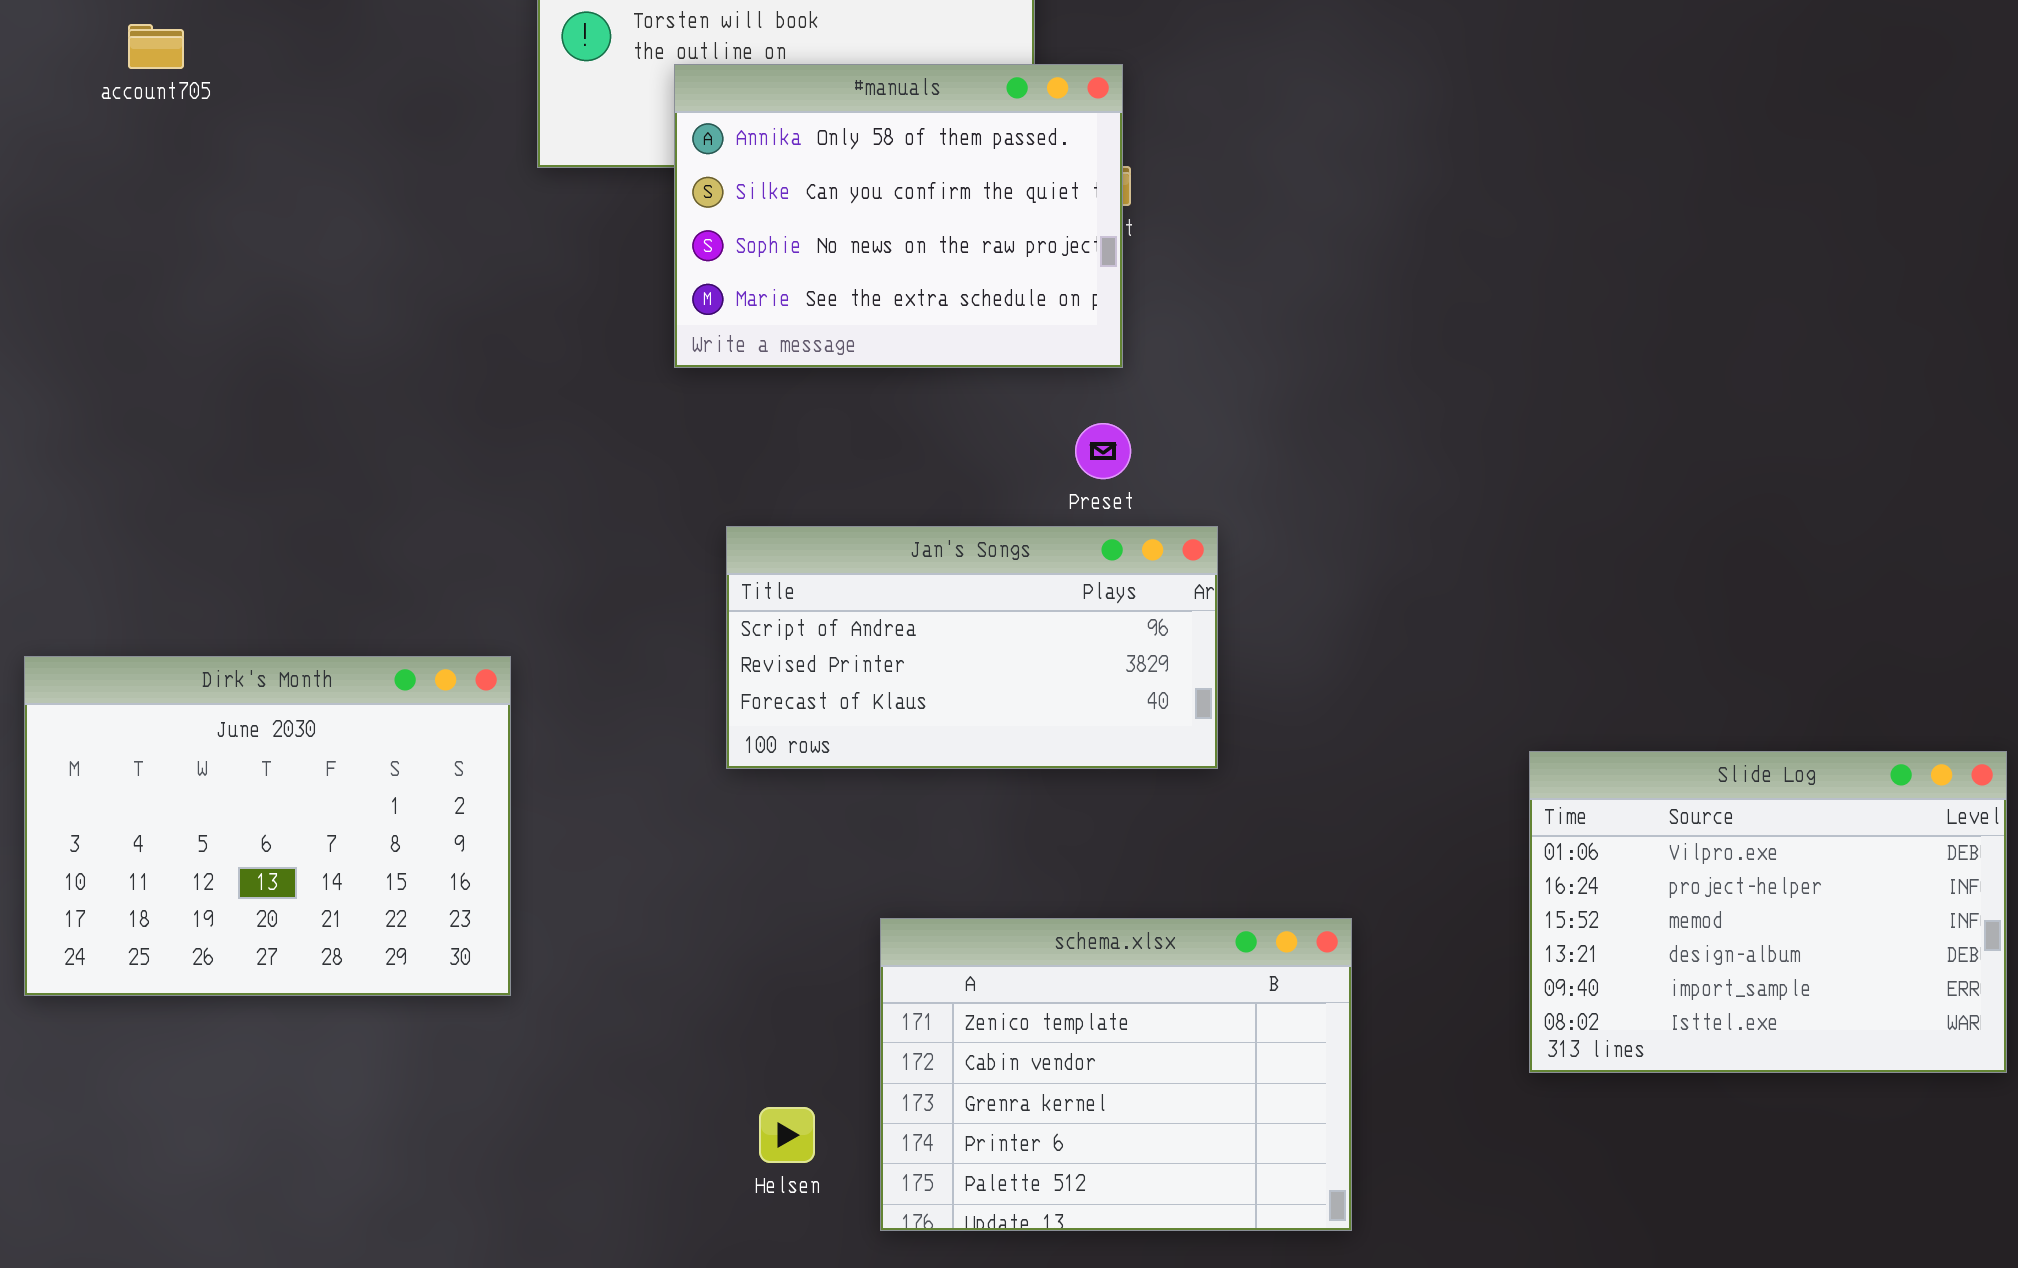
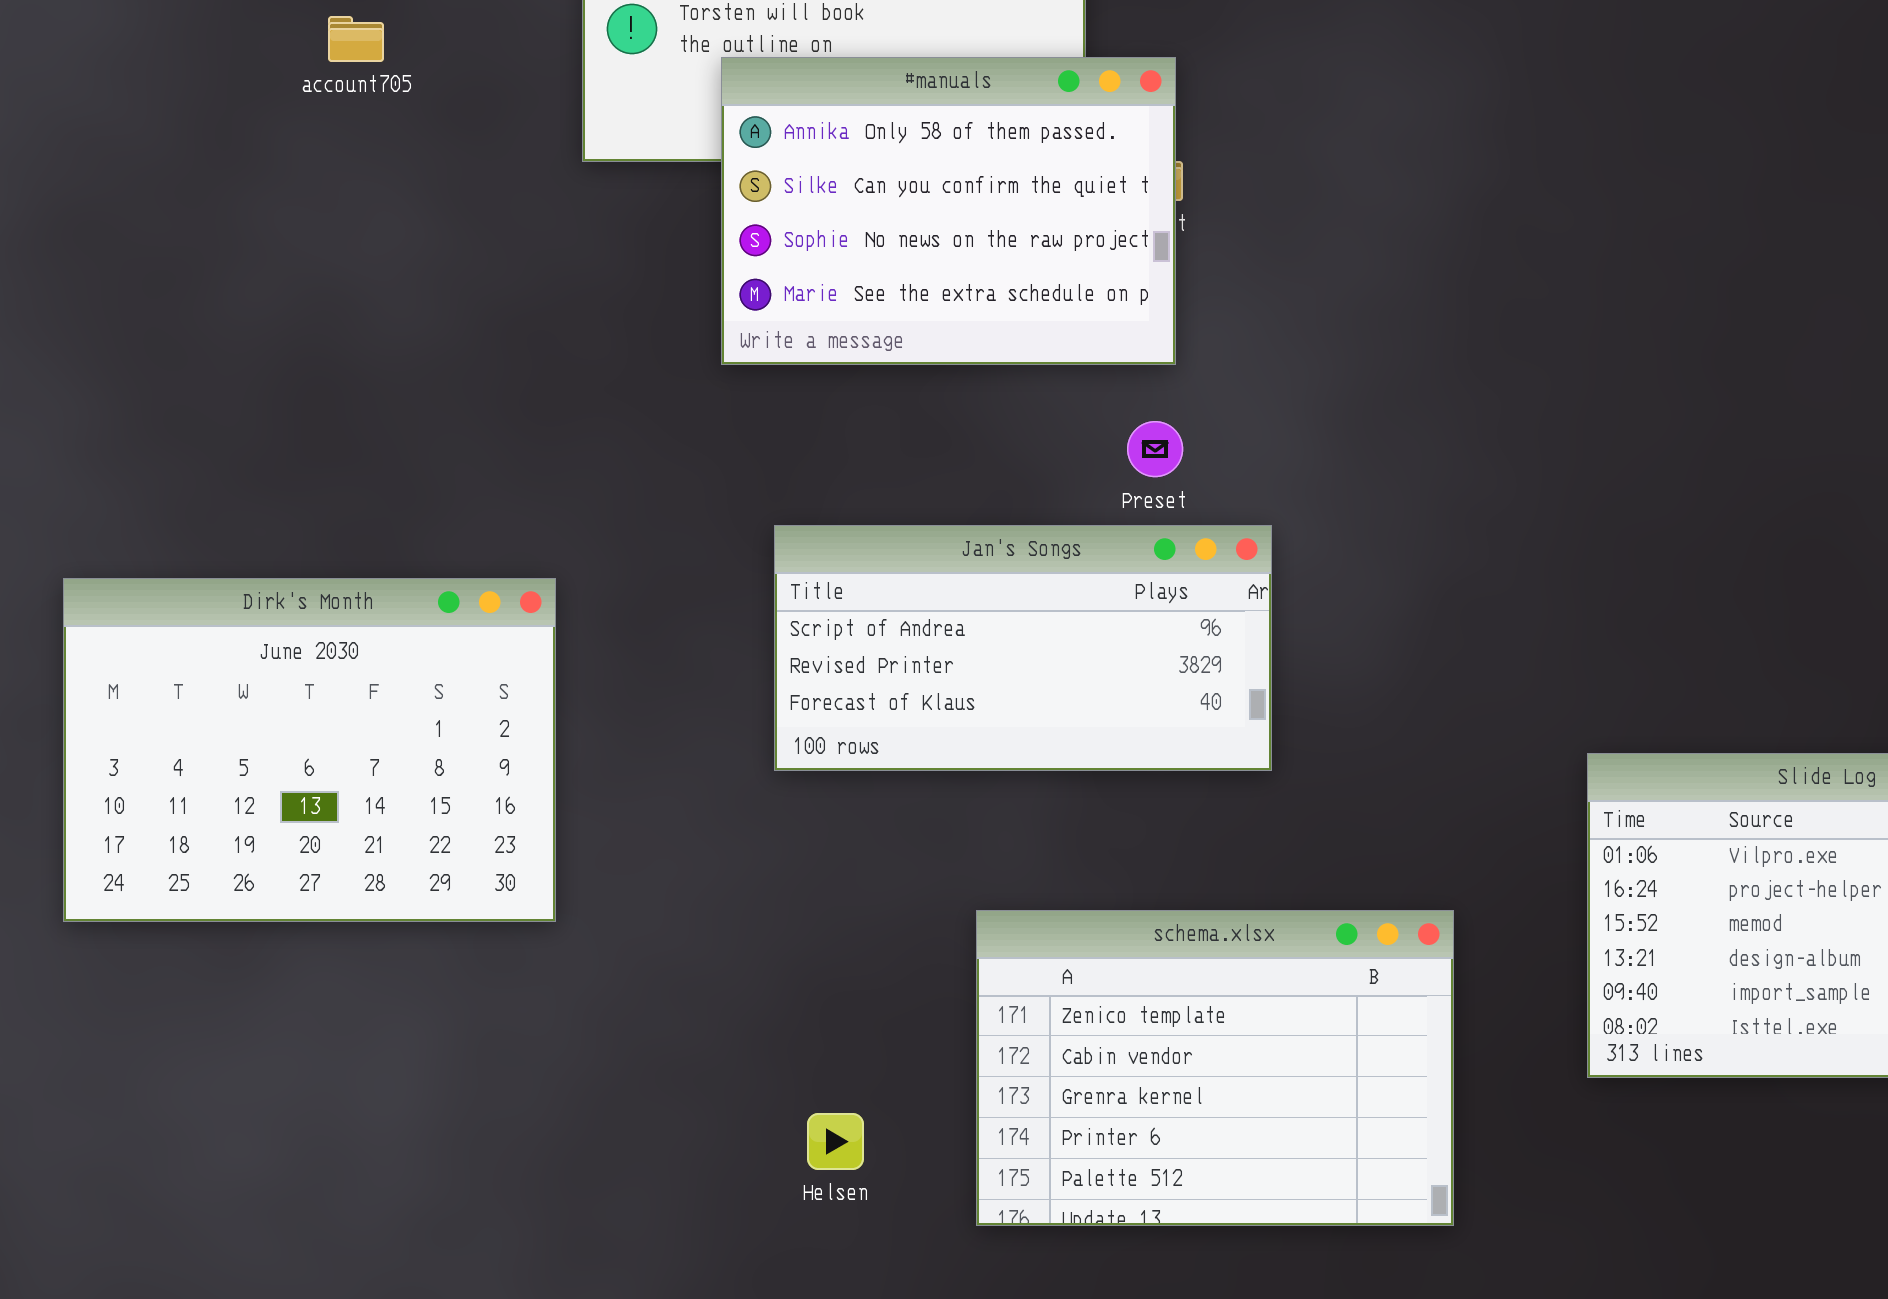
account705: [128,24,184,69] -> [328,16,384,62], moved
Dirk's Month: [24,656,511,996] -> [63,578,556,922], moved
schema.xlsx: [880,918,1352,1231] -> [976,910,1454,1226], moved

